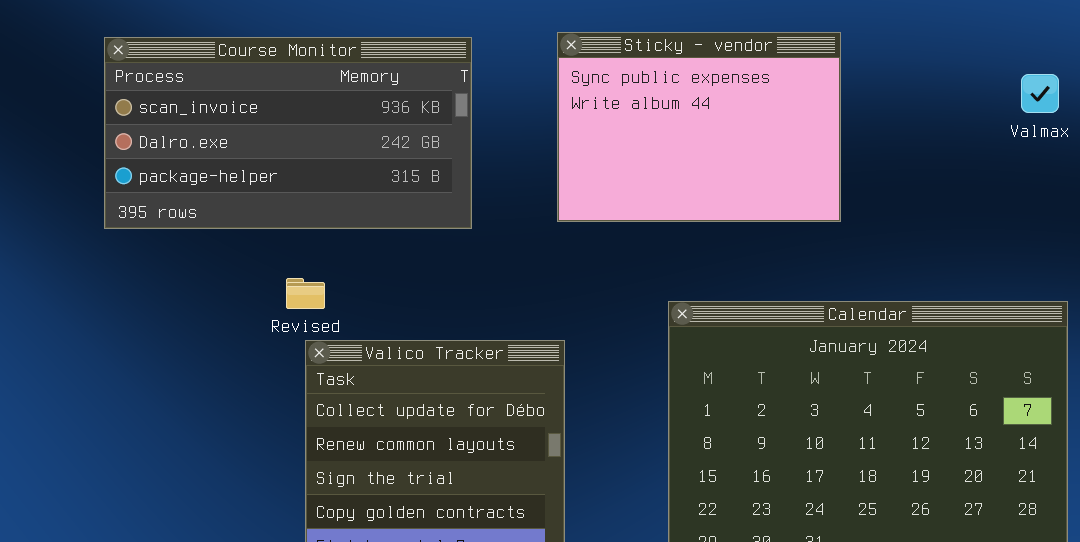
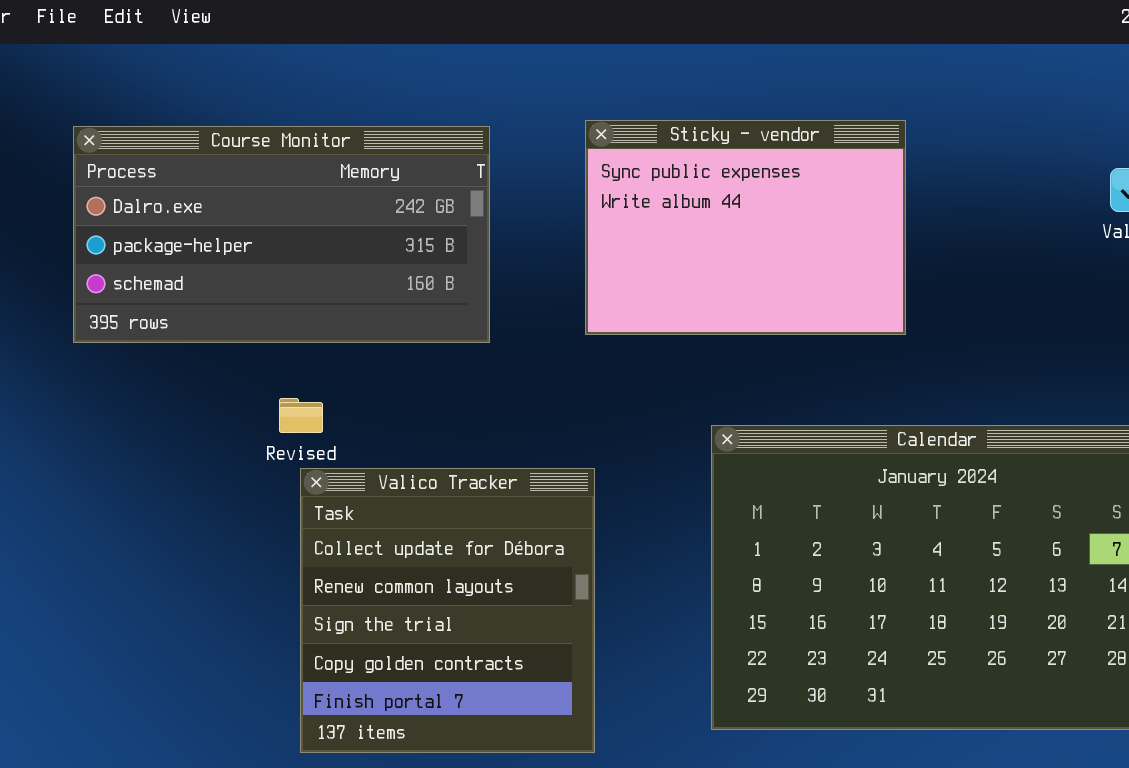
Course Monitor: [104,37,472,229] -> [73,126,490,343], scrolled down 1 row

